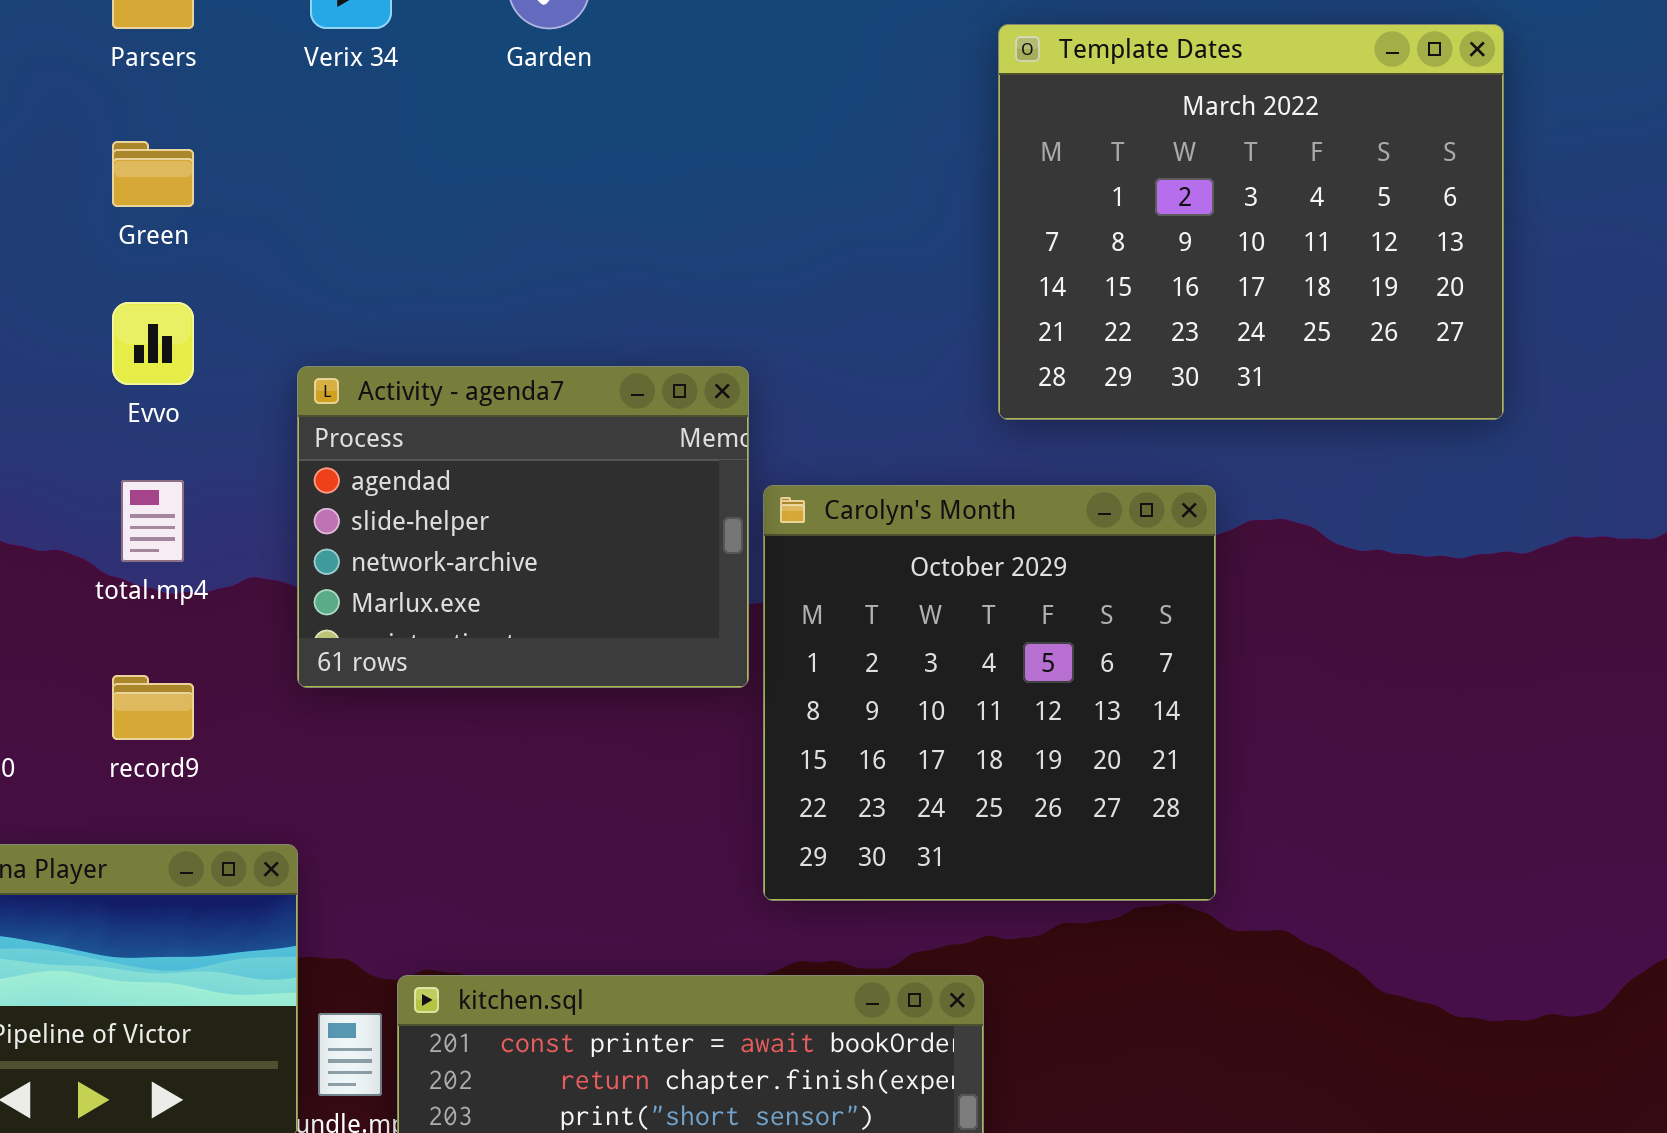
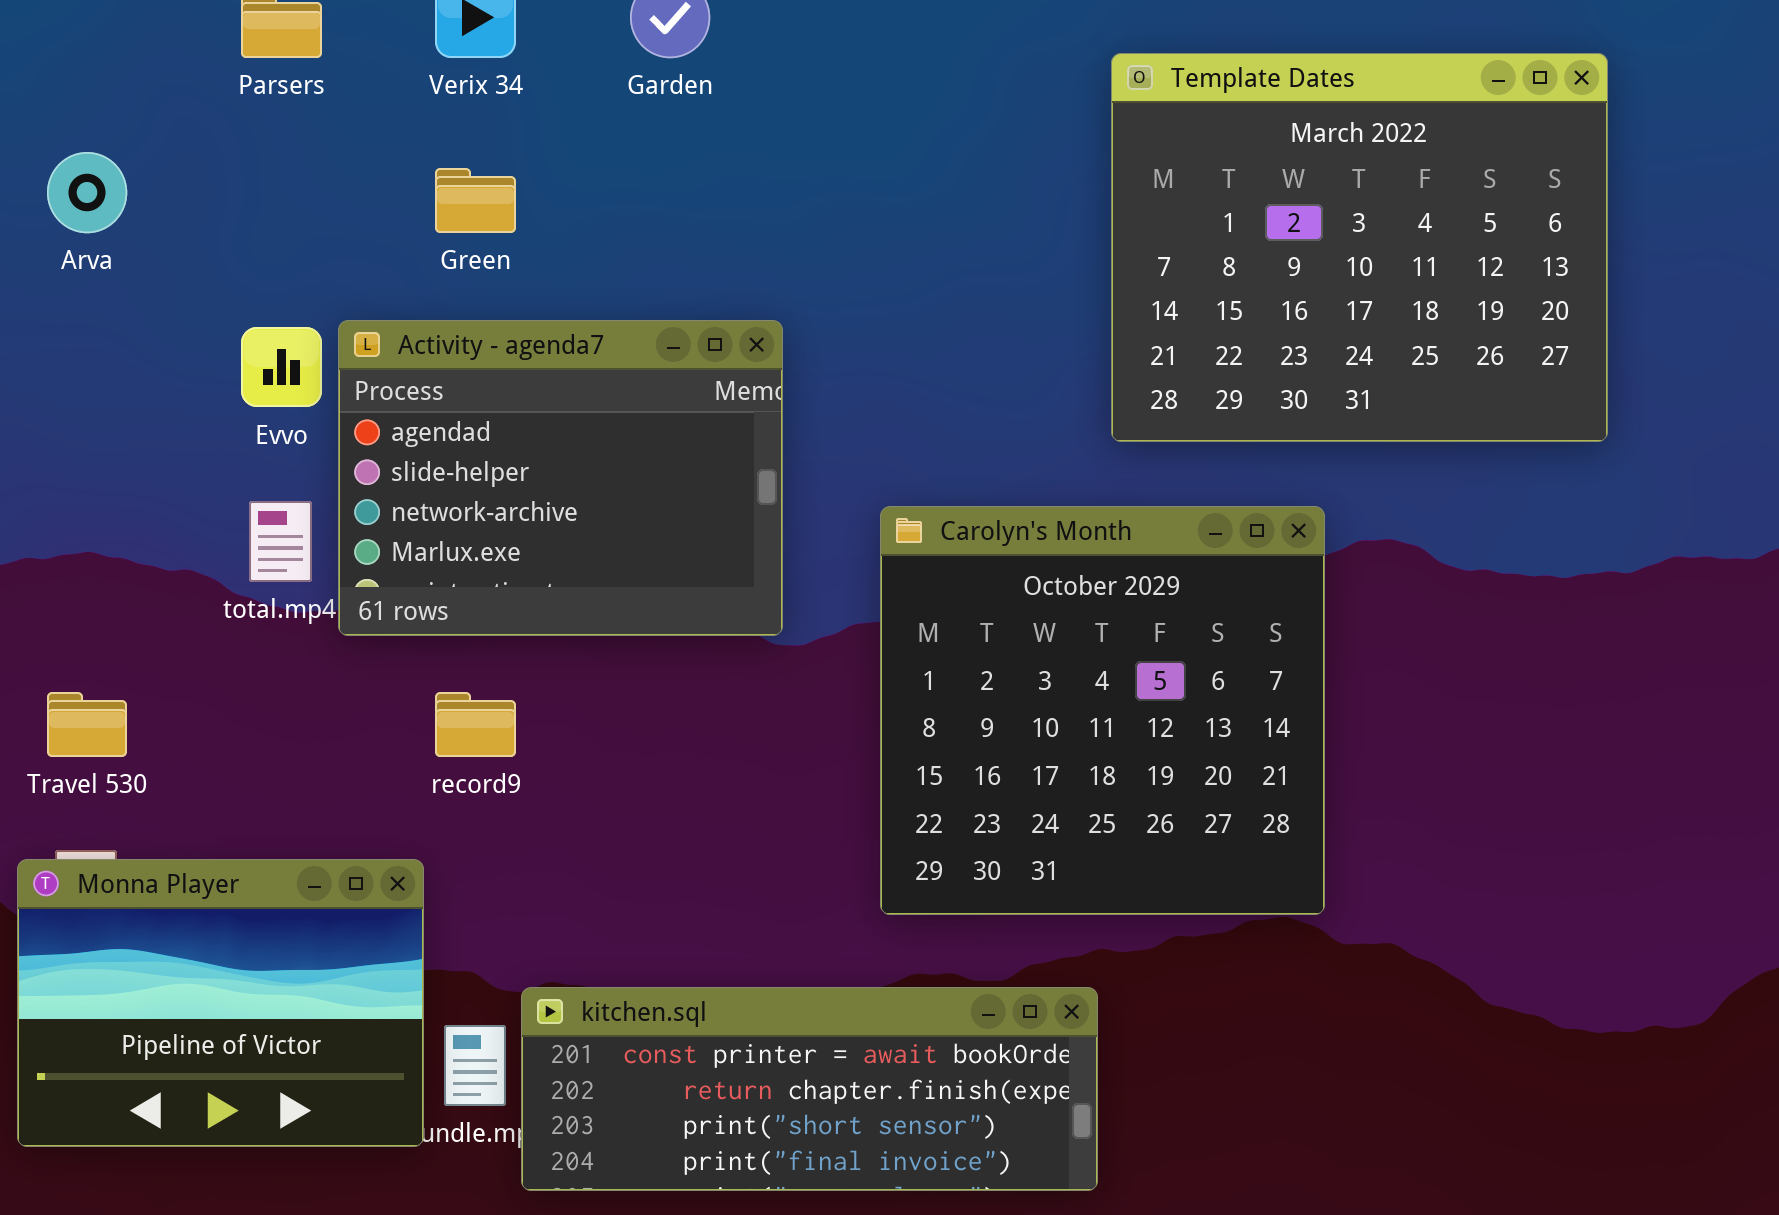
Green: [112,141,194,207] -> [435,168,516,233], moved
Activity - agenda7: [297,366,749,688] -> [338,320,783,636], moved
record9: [112,675,194,740] -> [435,692,516,757], moved

